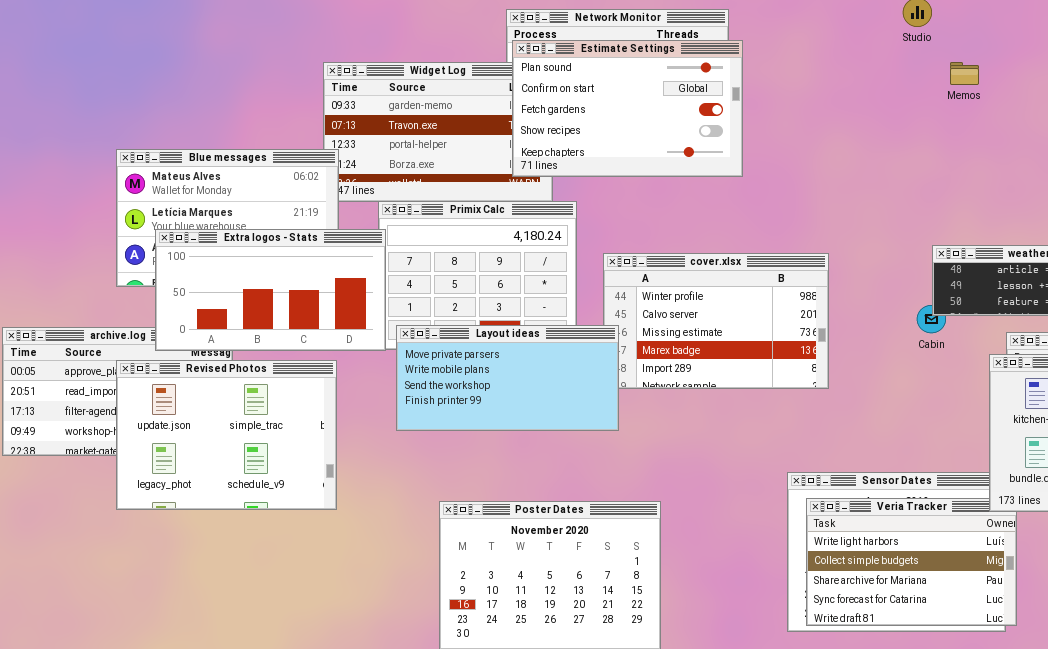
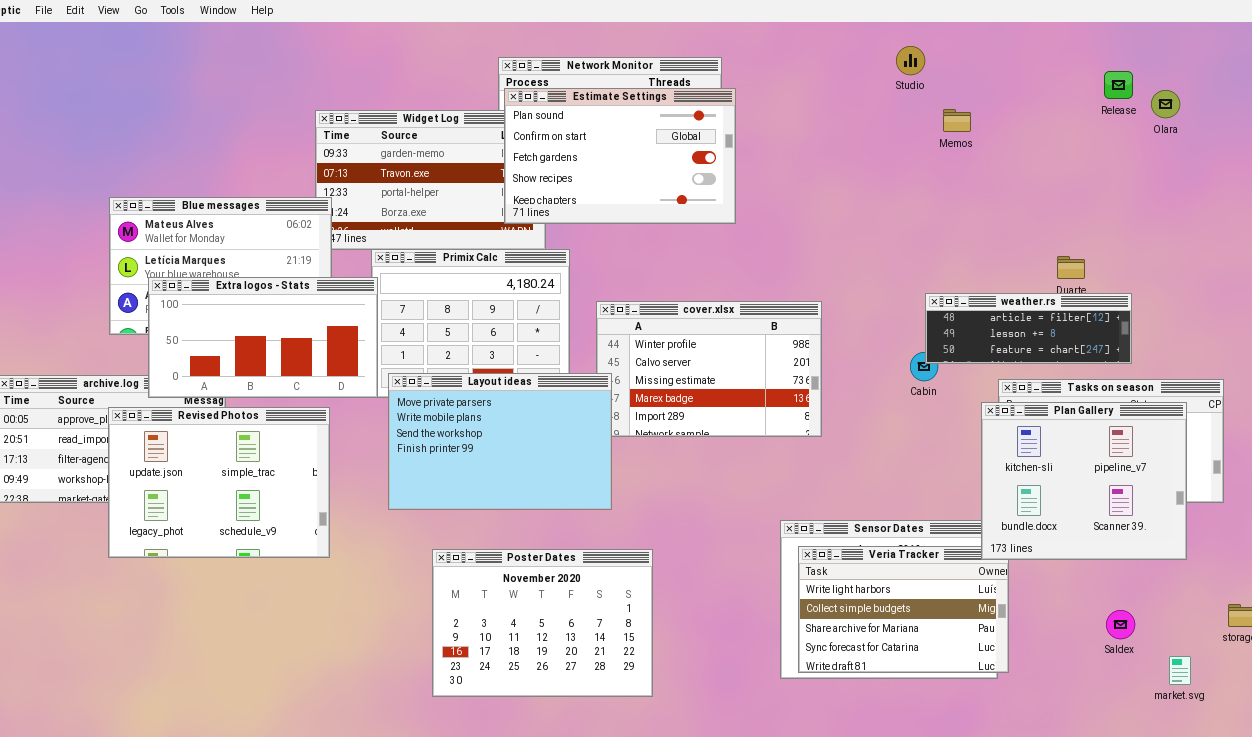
Layout ideas: [396,325,619,431] -> [388,373,612,510], resized

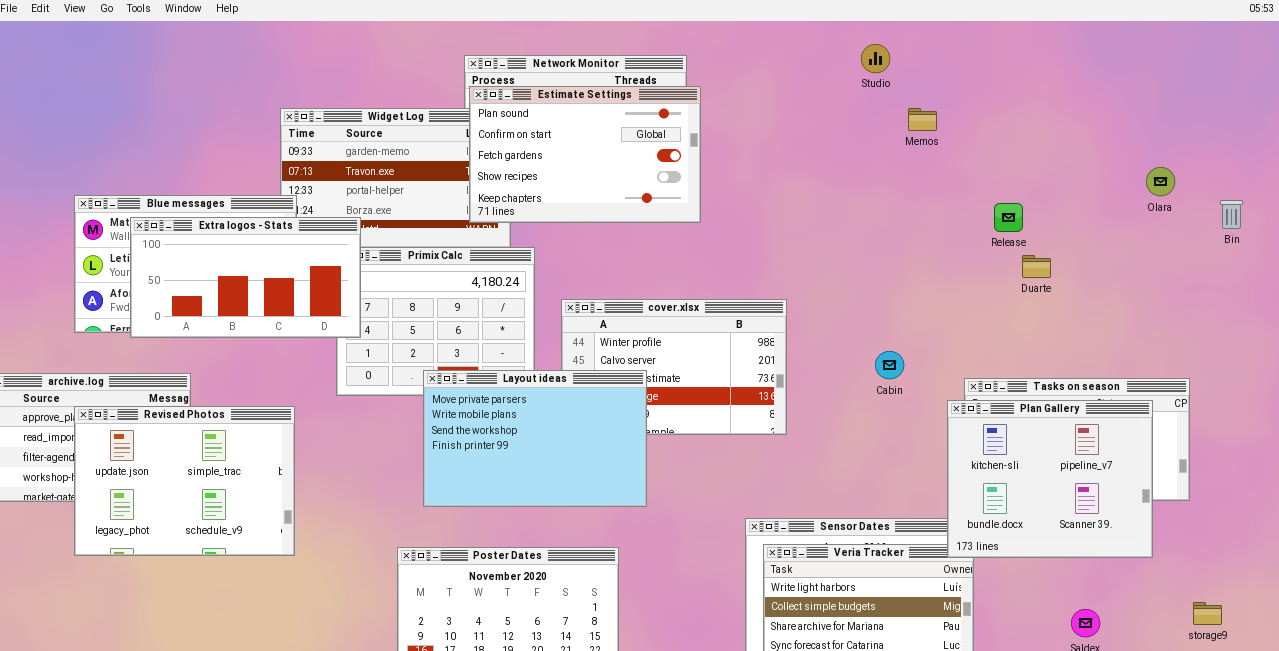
Release: [1104,71,1133,99] -> [994,203,1023,232], moved
Olara: [1151,90,1180,118] -> [1146,167,1175,196], moved
Extra logos - Stats: [148,277,378,398] -> [130,217,361,338], moved
weather.rs: [925,293,1132,364] -> none, closed
Layout ideas: [388,373,612,510] -> [423,370,647,507], moved

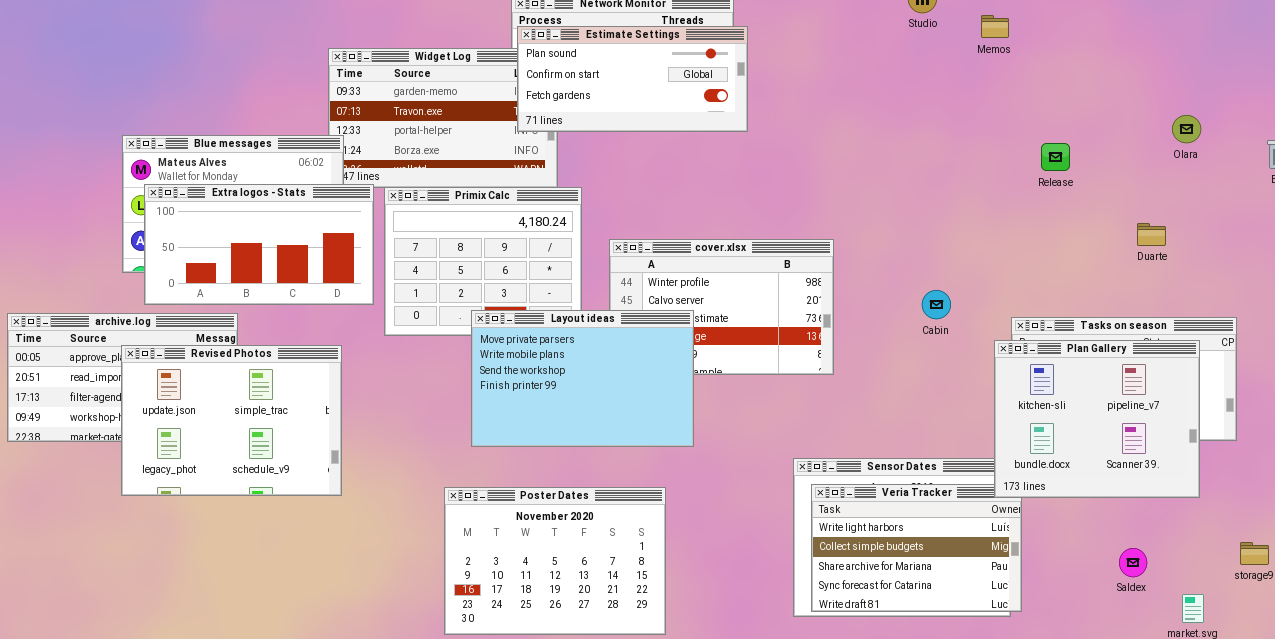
Estimate Settings: [469,86,701,223] -> [517,26,748,132], resized
Memos: [908,108,937,131] -> [981,15,1009,38], moved
Olara: [1146,167,1175,196] -> [1172,115,1201,143], moved
Extra logos - Stats: [130,217,361,338] -> [144,184,374,305], moved
Duarte: [1022,255,1051,278] -> [1137,223,1166,246], moved

